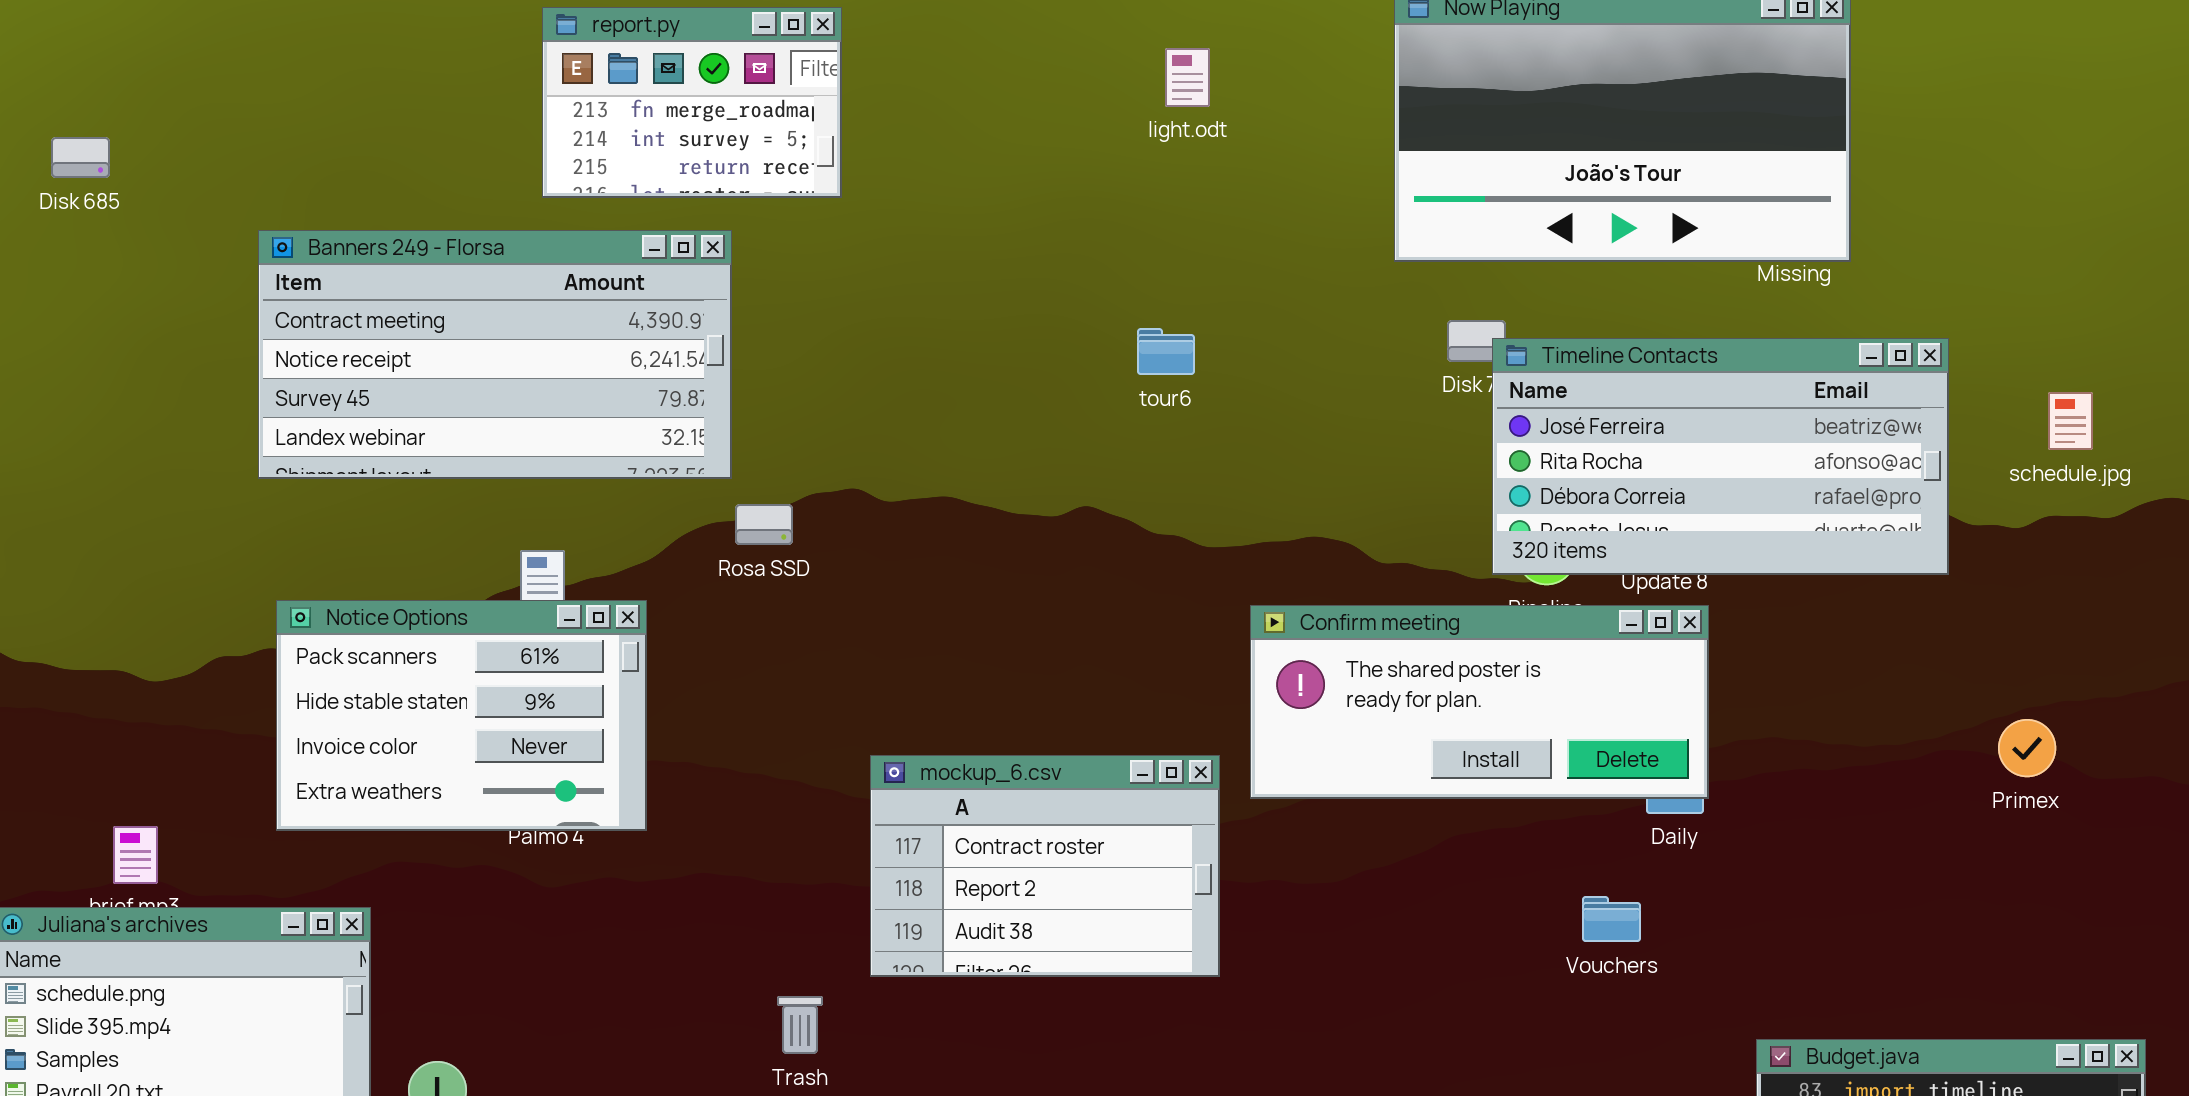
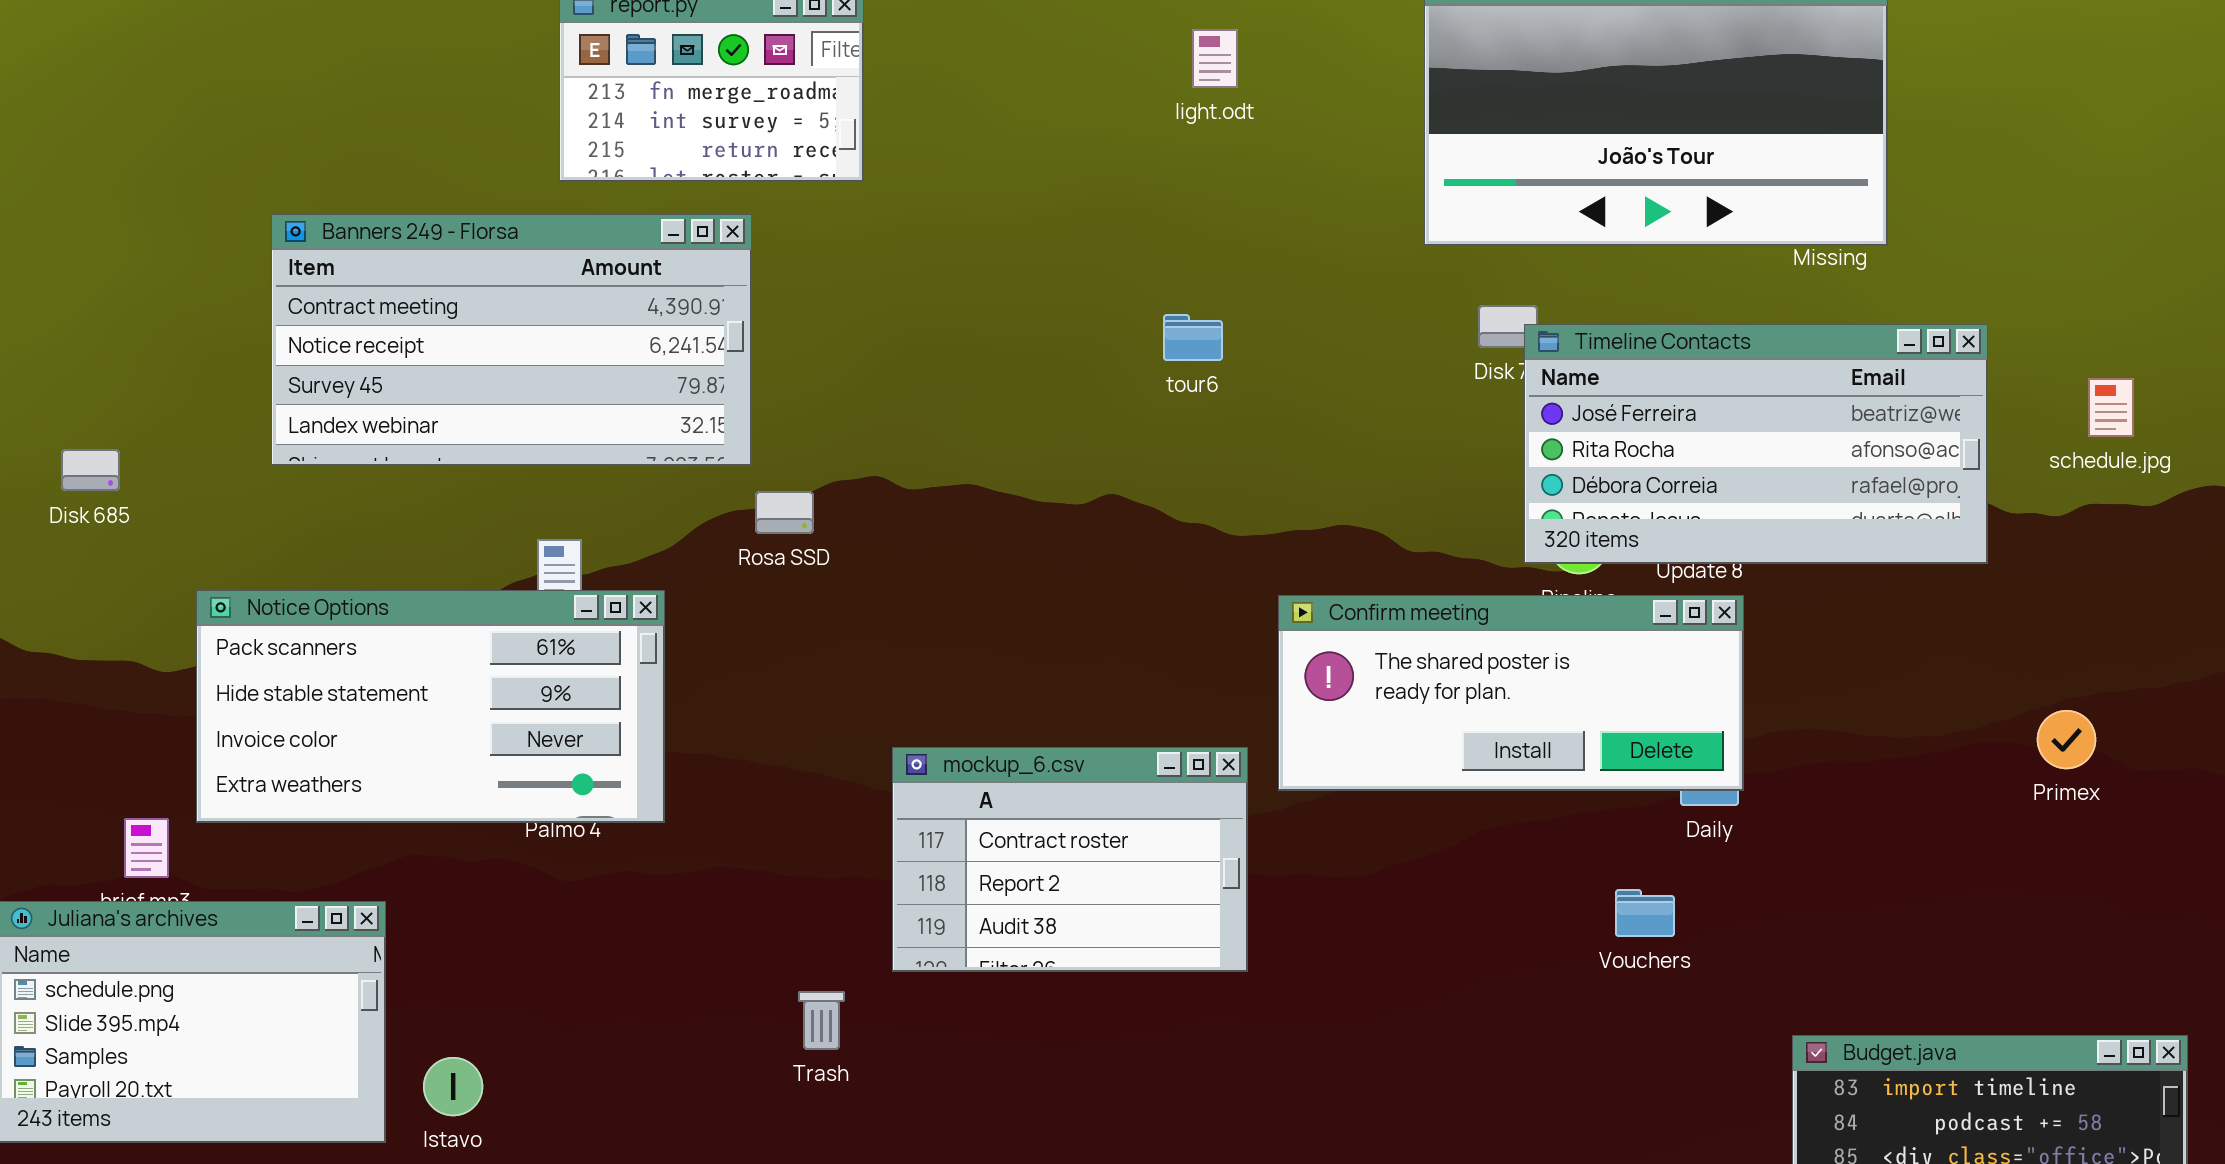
Disk 685: [51,137,110,178] -> [61,449,120,491], moved
Notice Options: [276,600,647,831] -> [196,590,665,823], resized

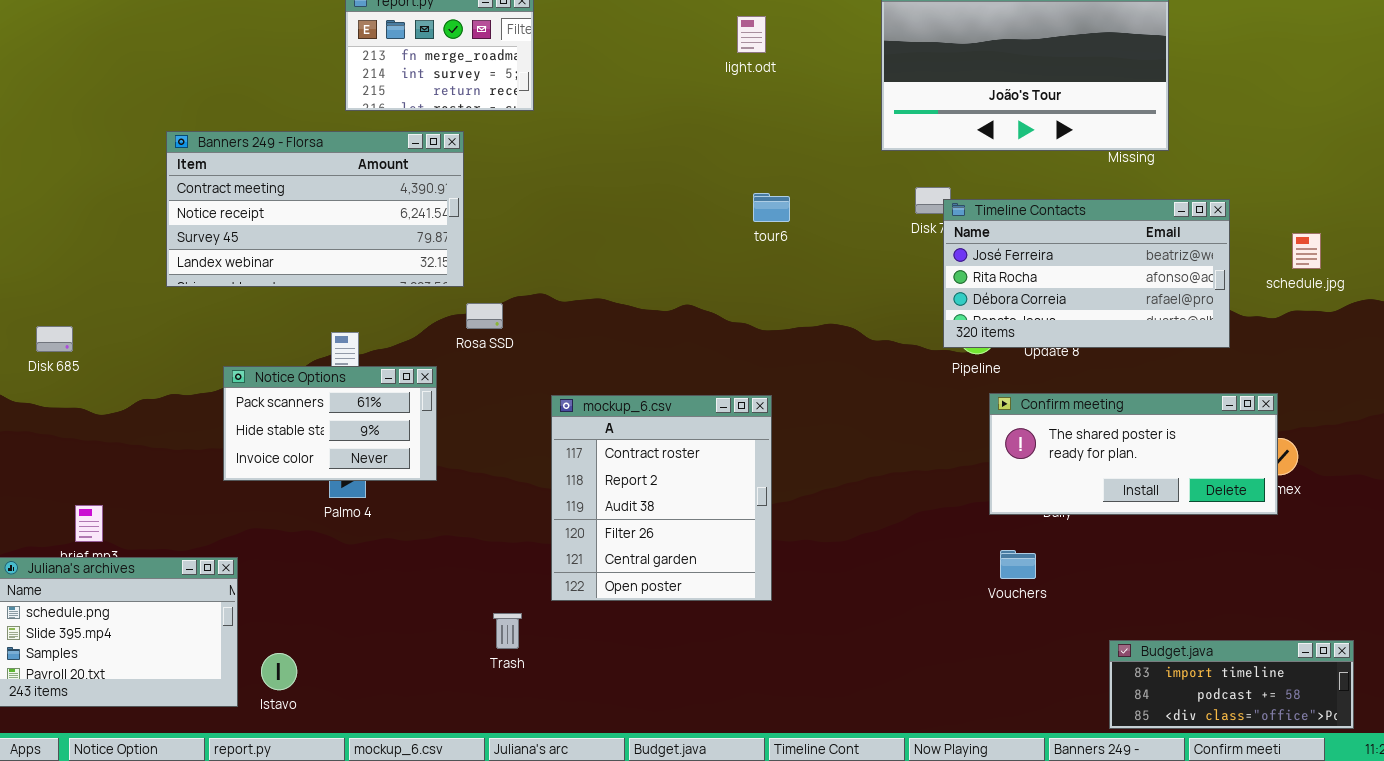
tour6: [1163,314,1223,361] -> [753,193,790,222], moved
Disk 685: [61,449,120,491] -> [36,326,73,352], moved
Notice Options: [196,590,665,823] -> [223,366,437,481], moved, resized
Confirm meeting: [1278,595,1744,791] -> [989,393,1278,515], moved
mockup_6.csv: [892,747,1248,972] -> [551,395,772,601], resized

